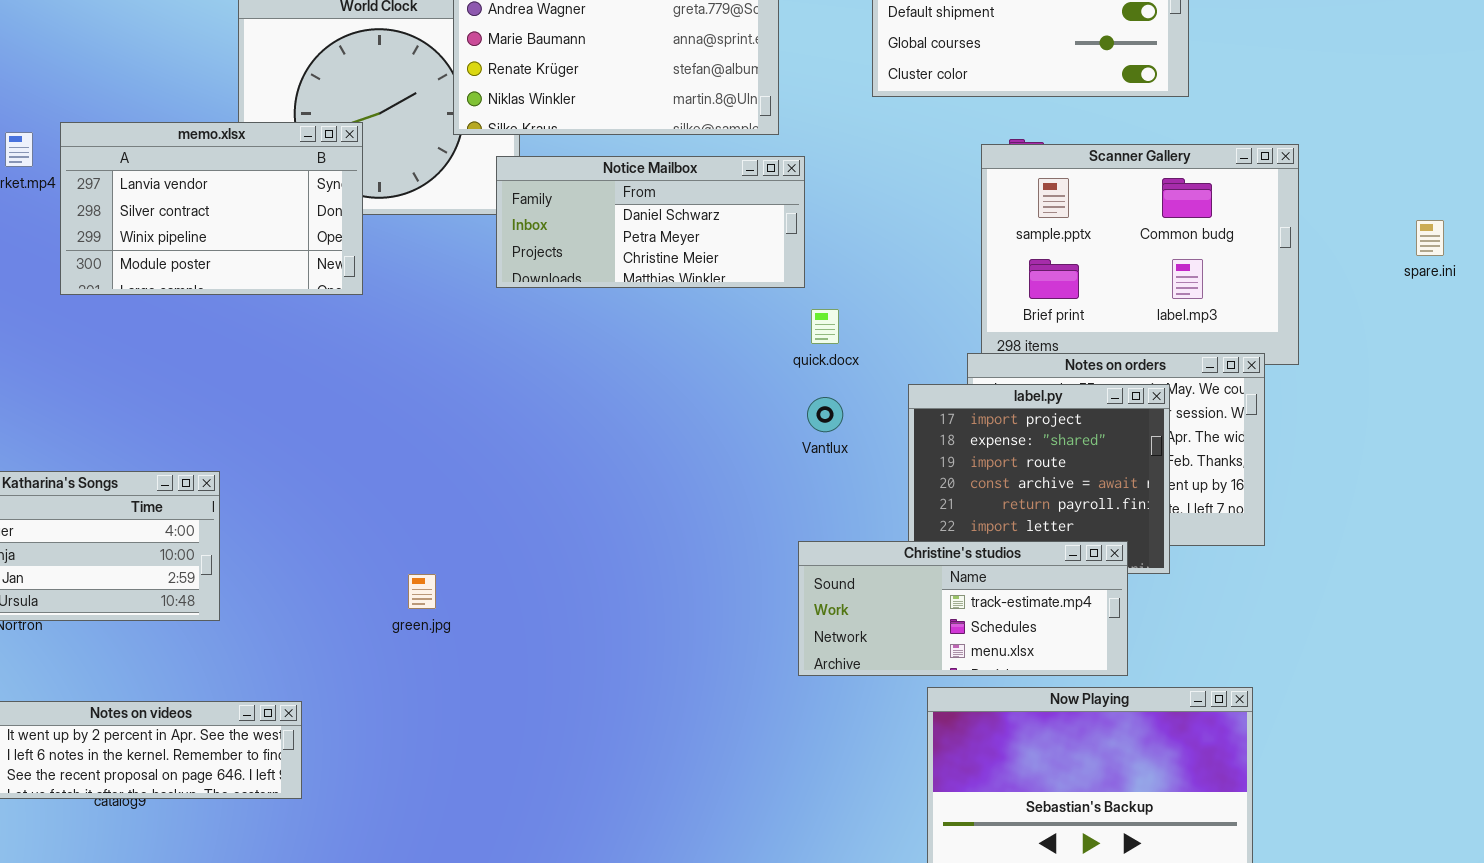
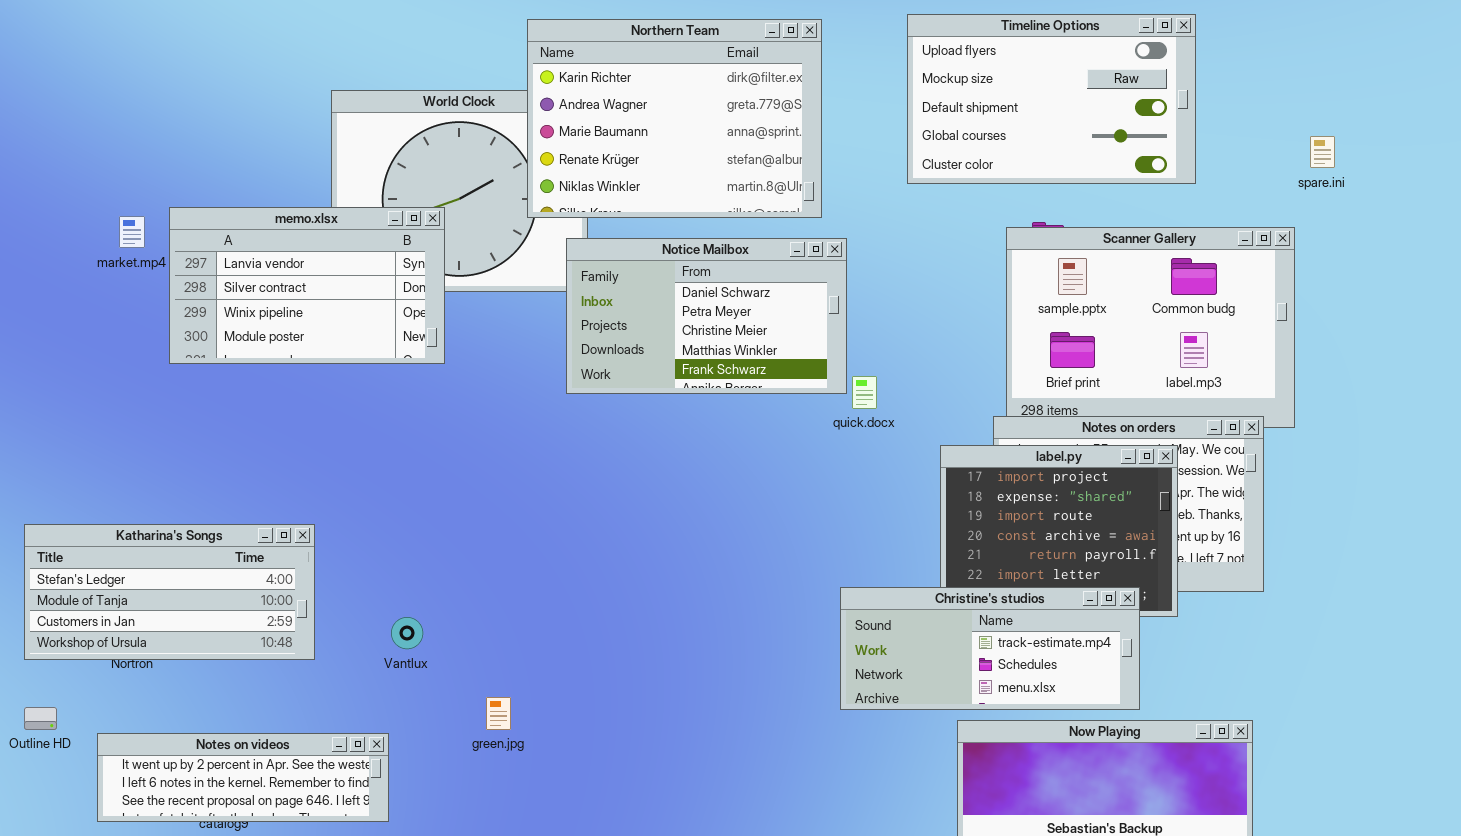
Notice Mailbox: [496,156,805,288] -> [566,238,847,394], resized
spare.ini: [1416,220,1444,256] -> [1310,136,1335,168], moved
Vantlux: [807,397,843,432] -> [391,617,423,649], moved
green.jpg: [408,574,436,609] -> [486,697,511,730], moved

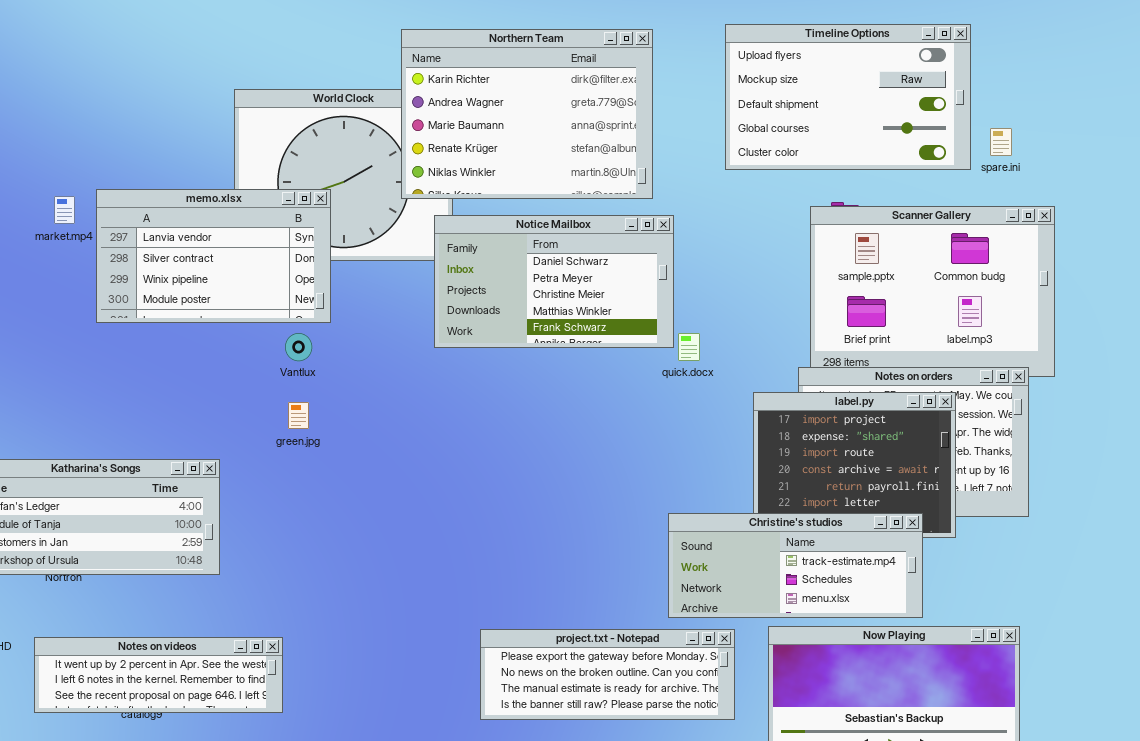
spare.ini: [1310,136,1335,168] -> [990,128,1012,156], moved
Vantlux: [391,617,423,649] -> [285,333,312,361], moved
green.jpg: [486,697,511,730] -> [288,402,309,429], moved
project.txt - Notepad: none -> [480,629,735,720], opened

